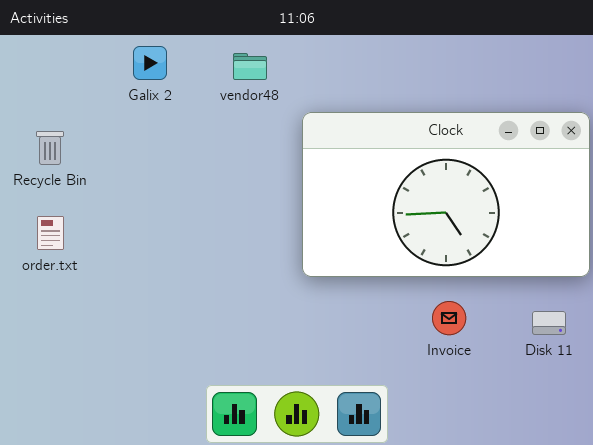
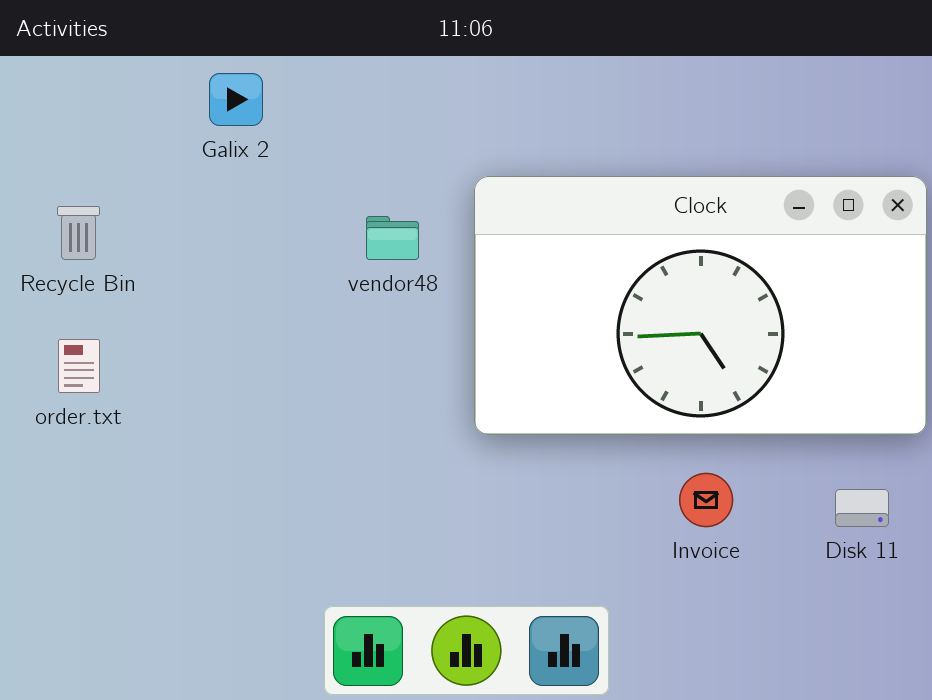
vendor48: [233,53,267,80] -> [366,216,419,260], moved

